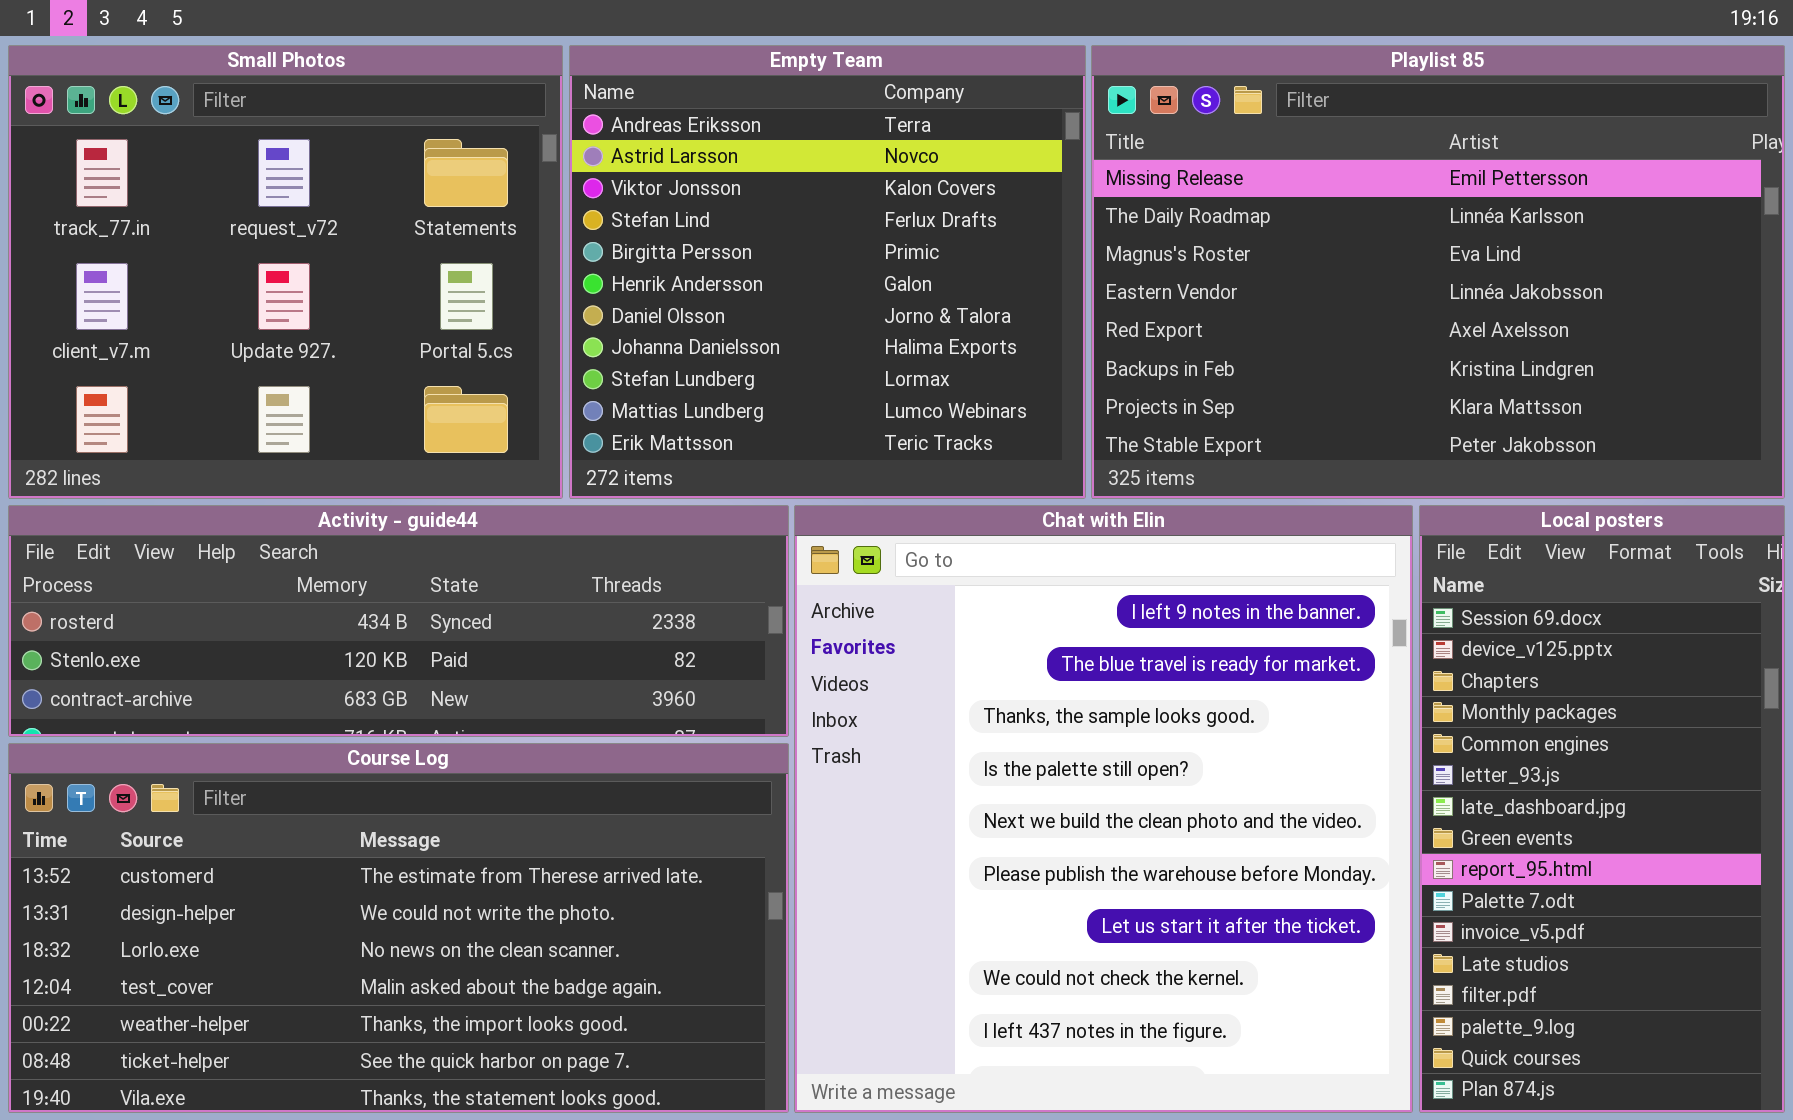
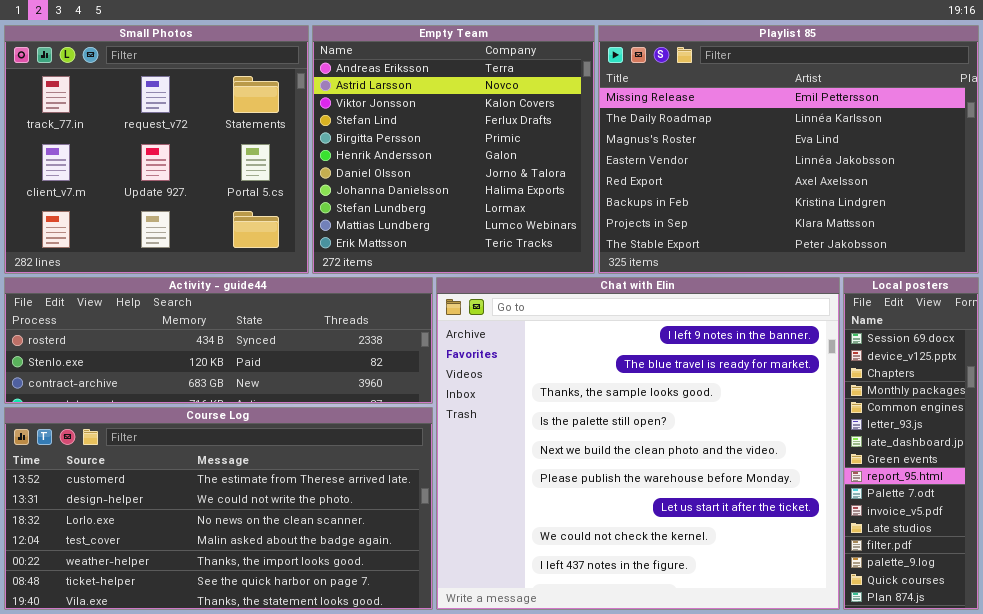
Chat with Elin: [794,505,1413,1113] -> [436,277,840,610], resized
Local posters: [1419,505,1785,1113] -> [843,277,979,610], resized

